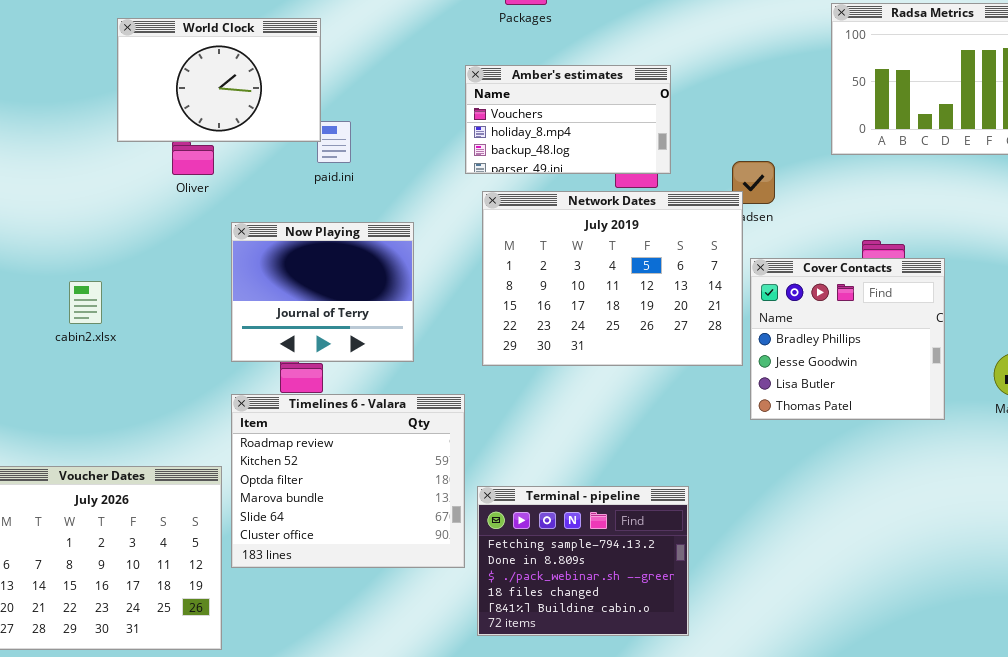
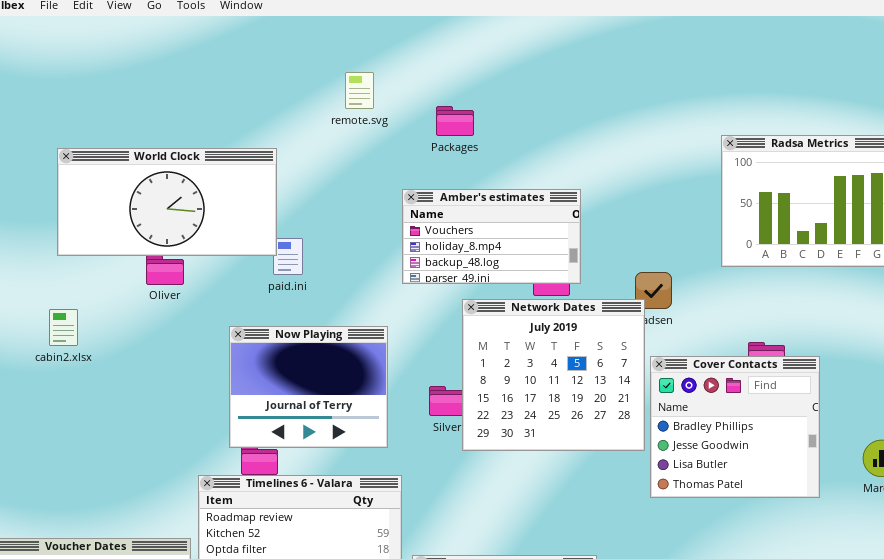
World Clock: [117,18,321,142] -> [57,148,277,256], resized
Network Dates: [482,191,743,366] -> [462,299,645,451], resized
Now Playing: [231,222,414,362] -> [229,326,388,448], moved
cabin2.xlsx: [69,281,102,324] -> [49,309,78,346], moved

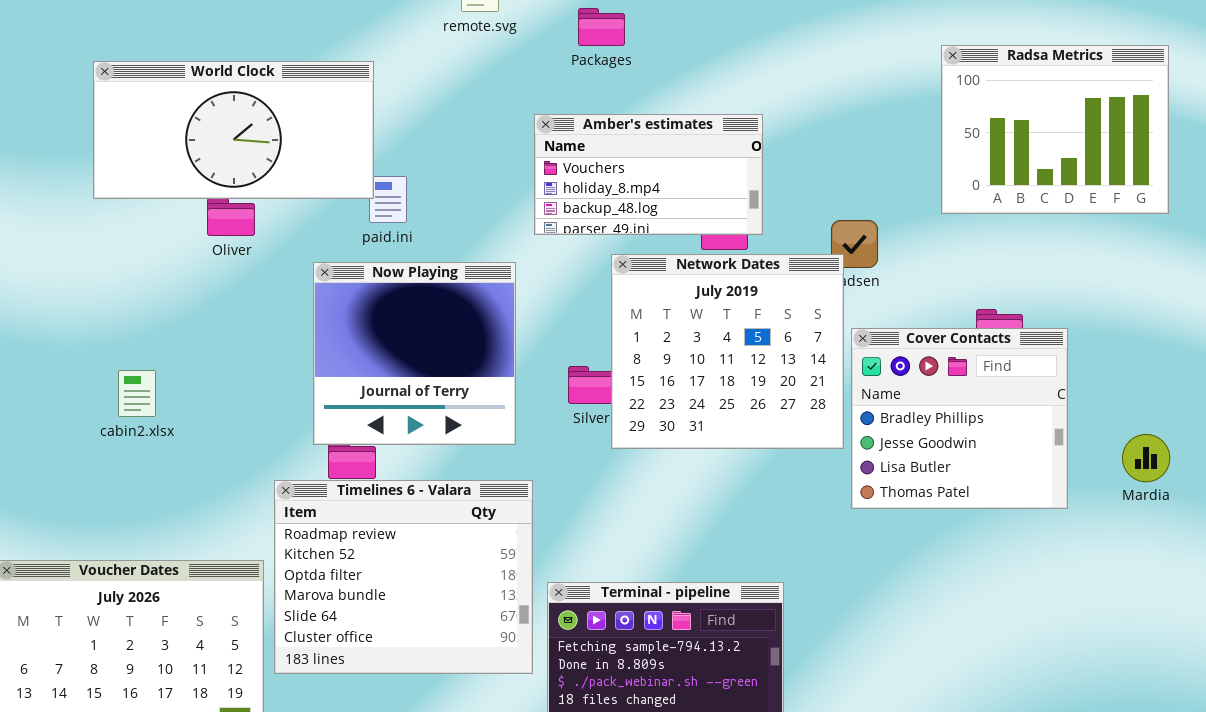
cabin2.xlsx: [49,309,78,346] -> [118,370,156,417], moved
Now Playing: [229,326,388,448] -> [313,262,516,445], resized

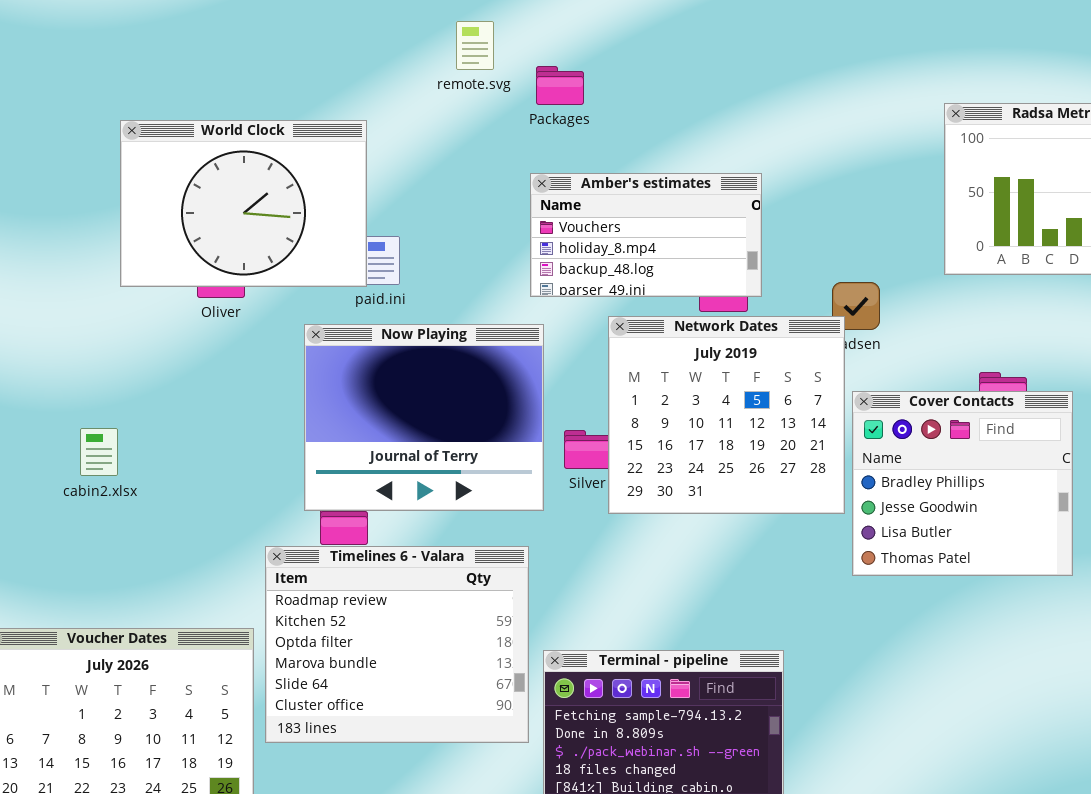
Packages: [578,8,625,46] -> [536,66,584,105], moved
World Clock: [93,61,374,199] -> [120,120,367,287], resized
Now Playing: [313,262,516,445] -> [304,324,544,511], resized
cabin2.xlsx: [118,370,156,417] -> [80,428,118,476], moved

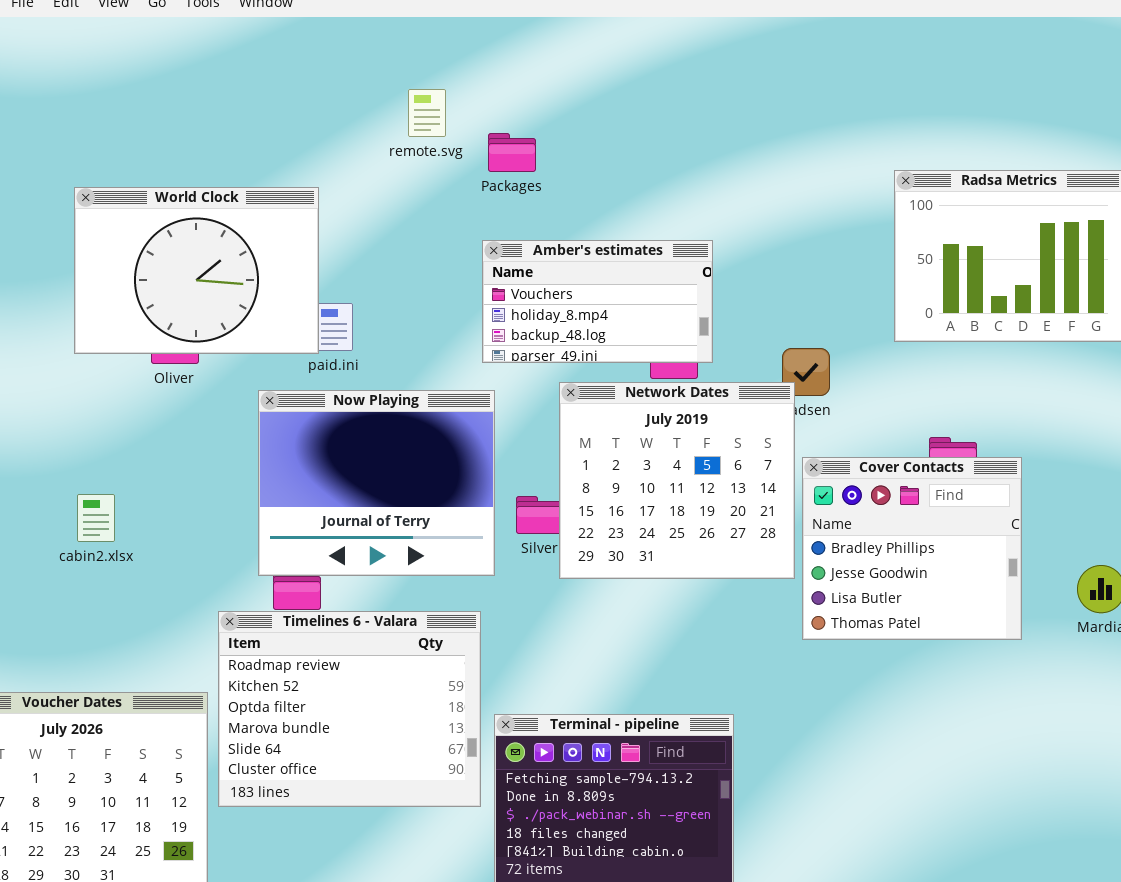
cabin2.xlsx: [80,428,118,476] -> [77,494,115,542], moved

